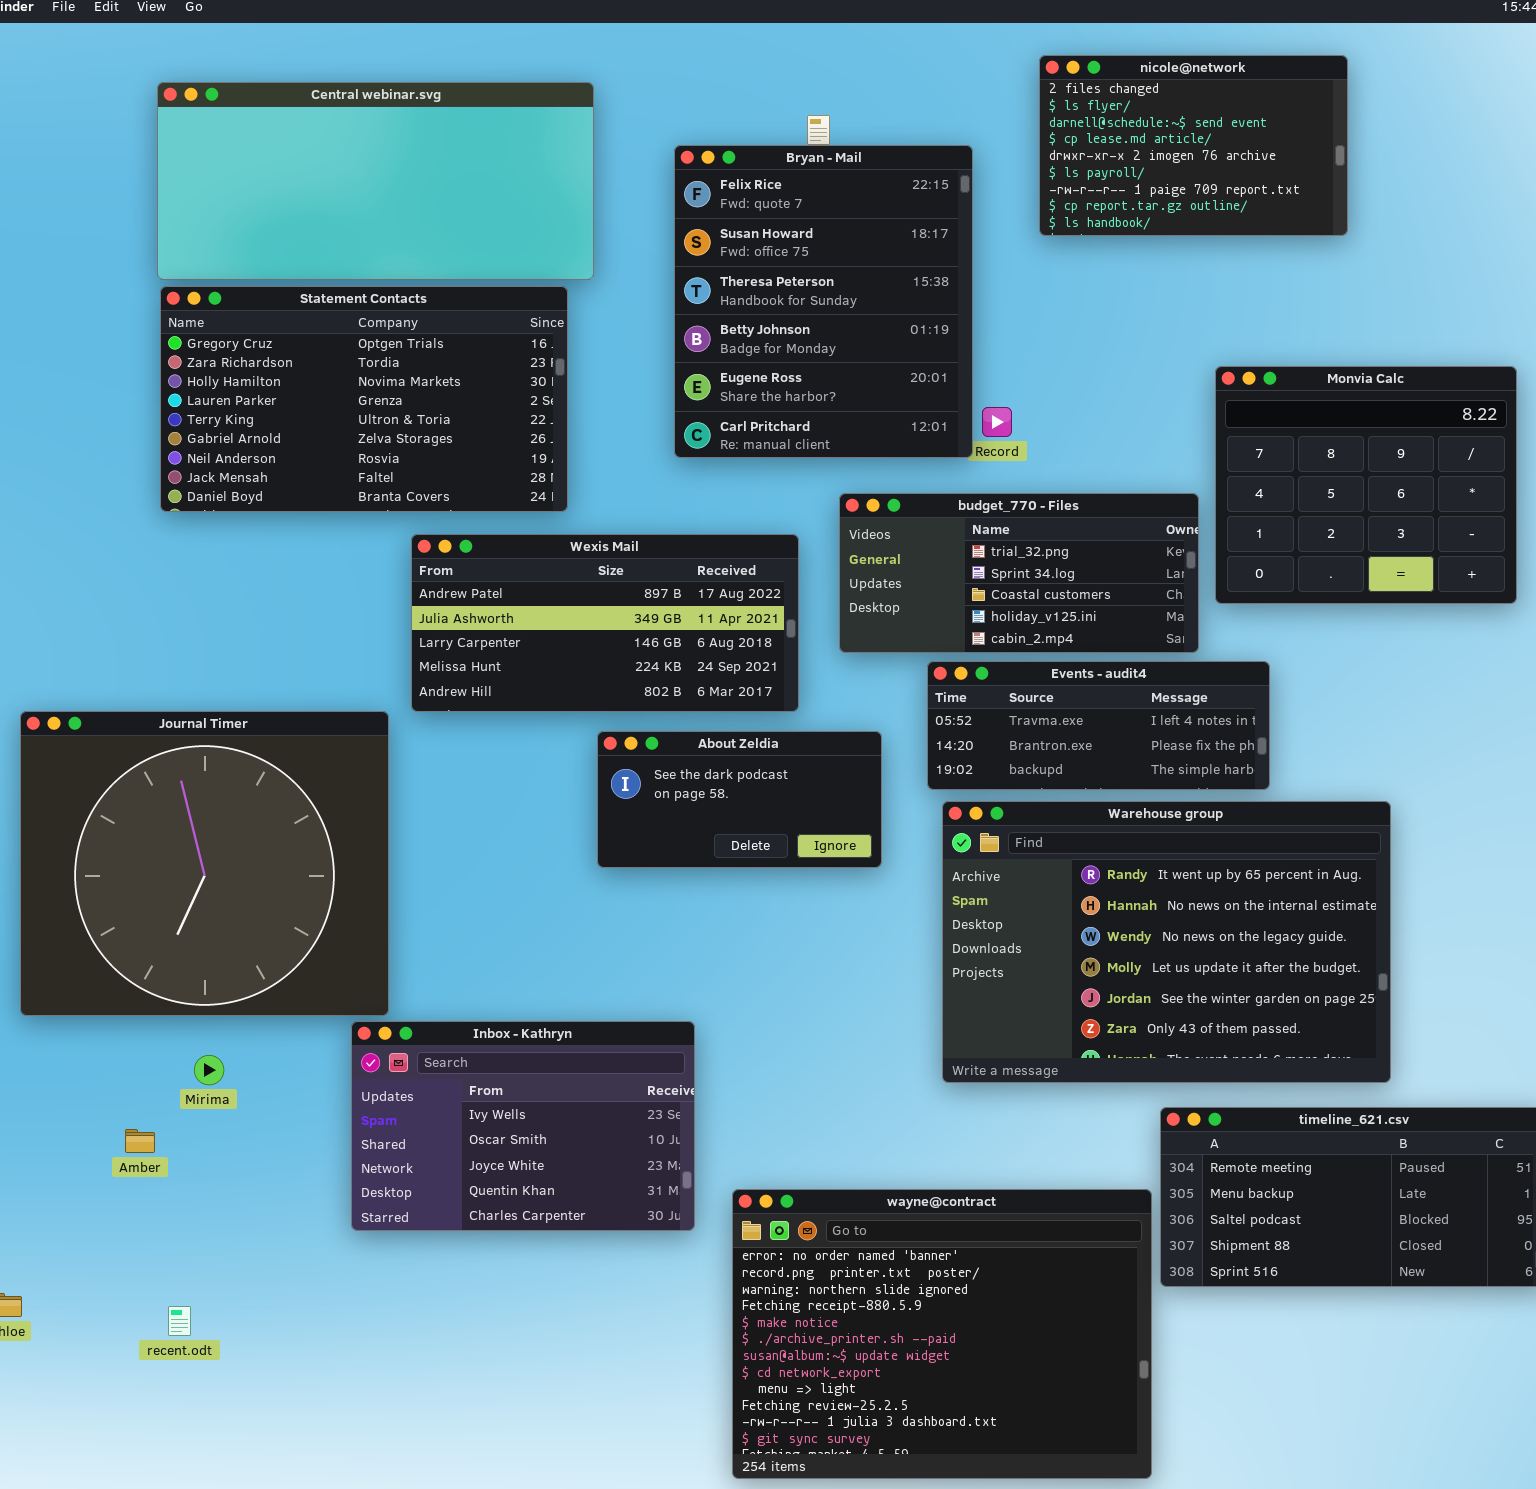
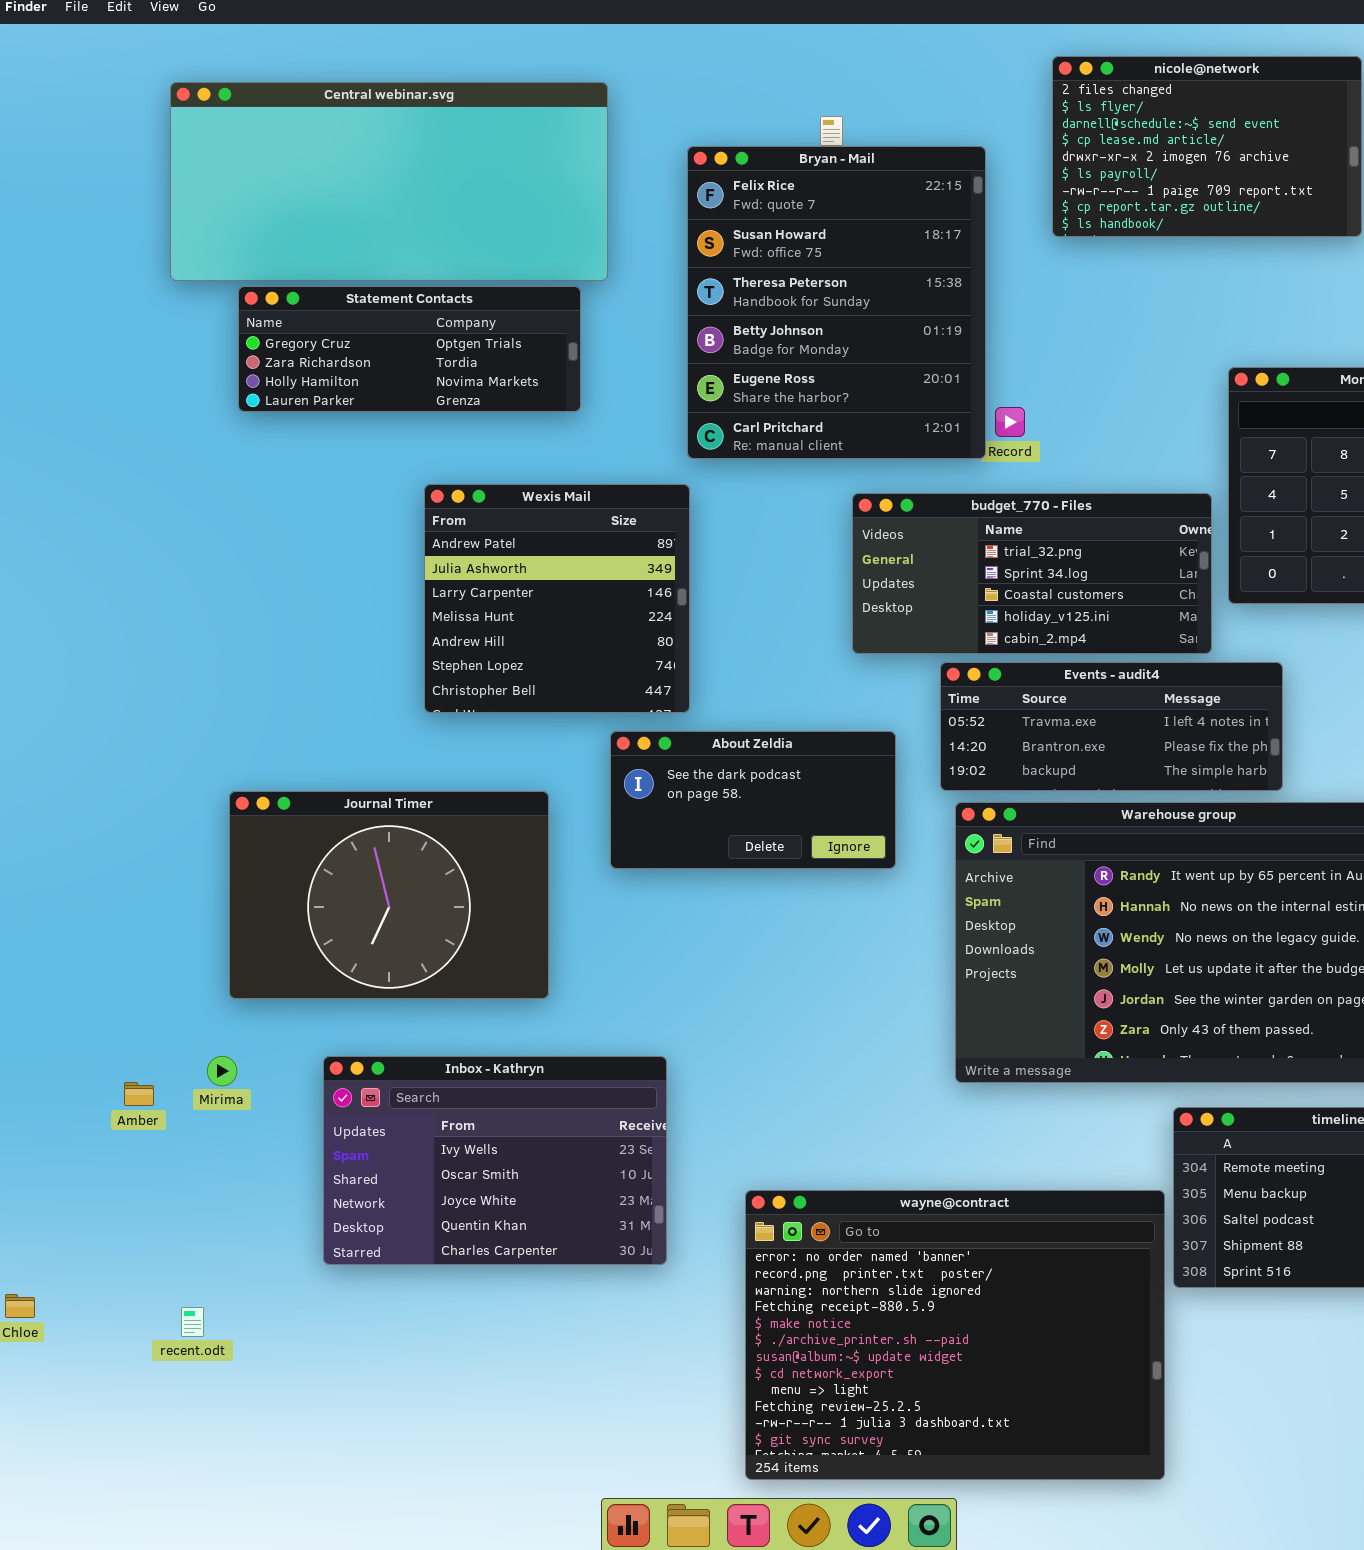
Statement Contacts: [160,286,568,512] -> [238,286,581,412], resized
Wexis Mail: [411,534,799,712] -> [424,484,690,713], resized
Journal Timer: [20,711,389,1016] -> [229,791,549,999], moved, resized
Inbox - Kathryn: [351,1021,695,1231] -> [323,1056,667,1265], moved
Amber: [125,1129,155,1153] -> [124,1082,154,1106], moved

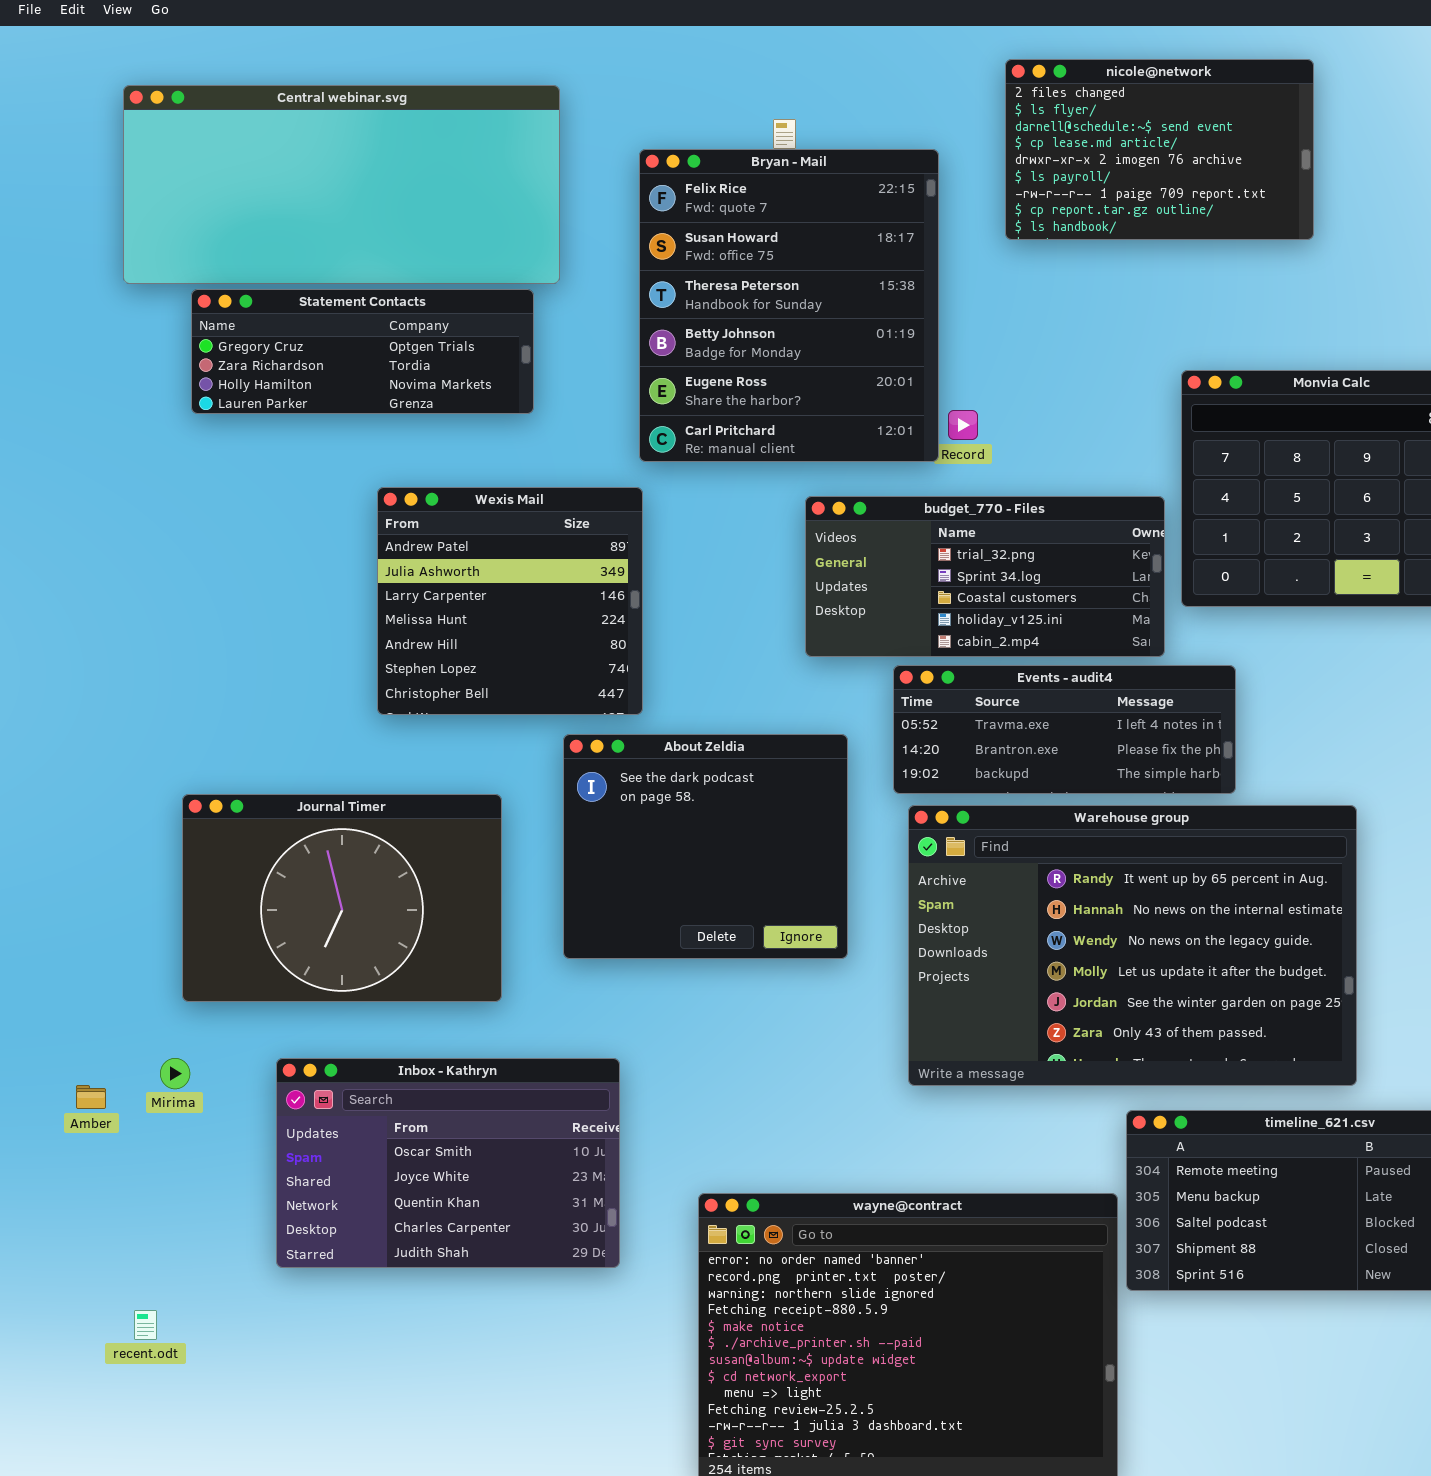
About Zeldia: [610,731,896,869] -> [563,734,848,959], resized
Inbox - Kathryn: [323,1056,667,1265] -> [276,1058,620,1268], scrolled down 1 row

